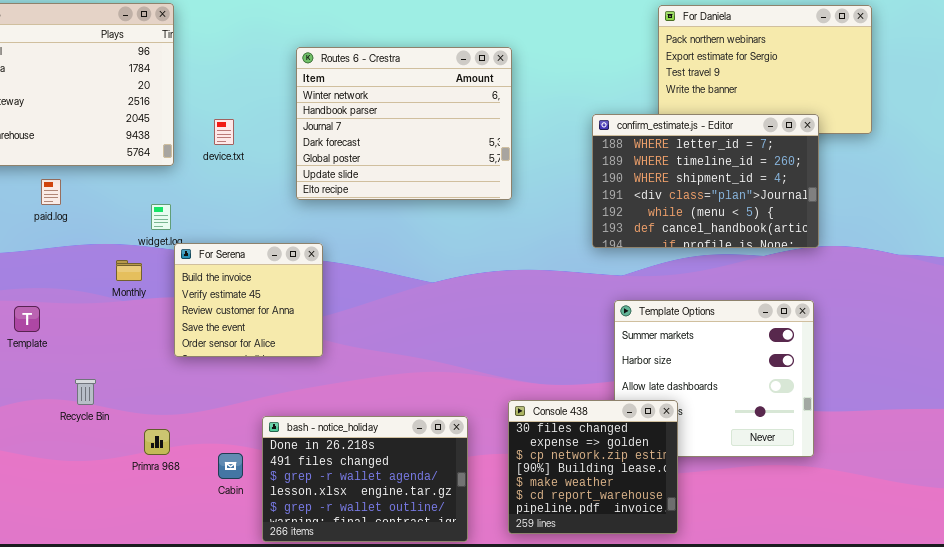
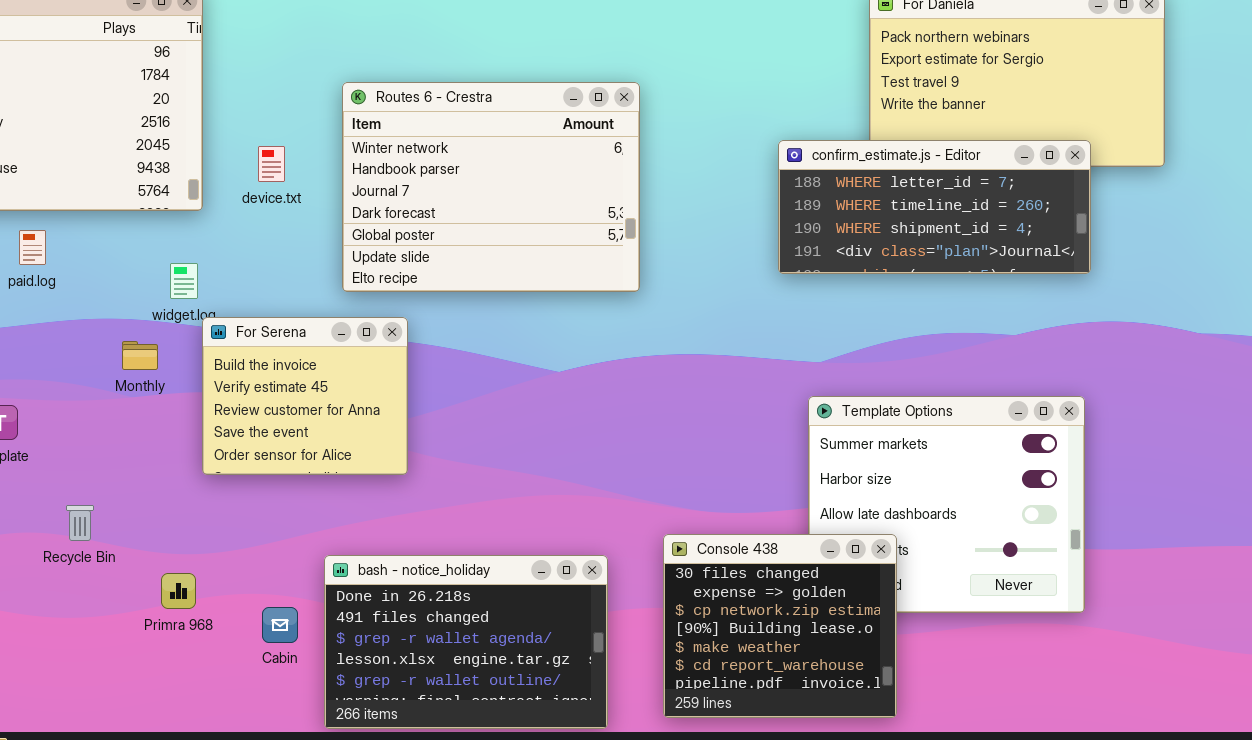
Routes 6 - Crestra: [296,47,512,200] -> [342,82,640,292], moved
confirm_estimate.js - Editor: [592,114,819,248] -> [778,140,1091,274], resized

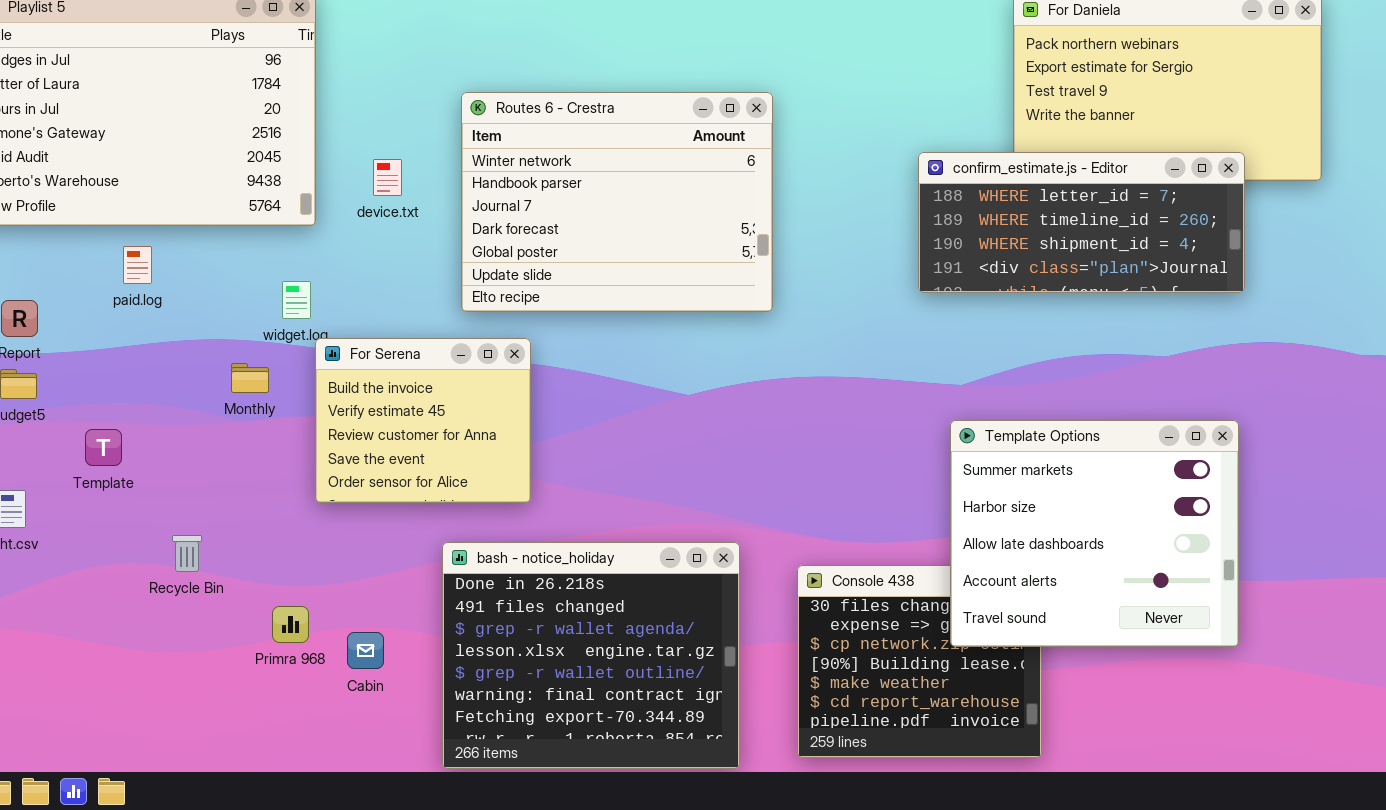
Template Options: [808,396,1085,613] -> [950,420,1239,647], raised
bash - notice_holiday: [324,555,608,729] -> [442,542,740,769], resized
Cabin: [262,607,298,643] -> [347,632,384,669], moved

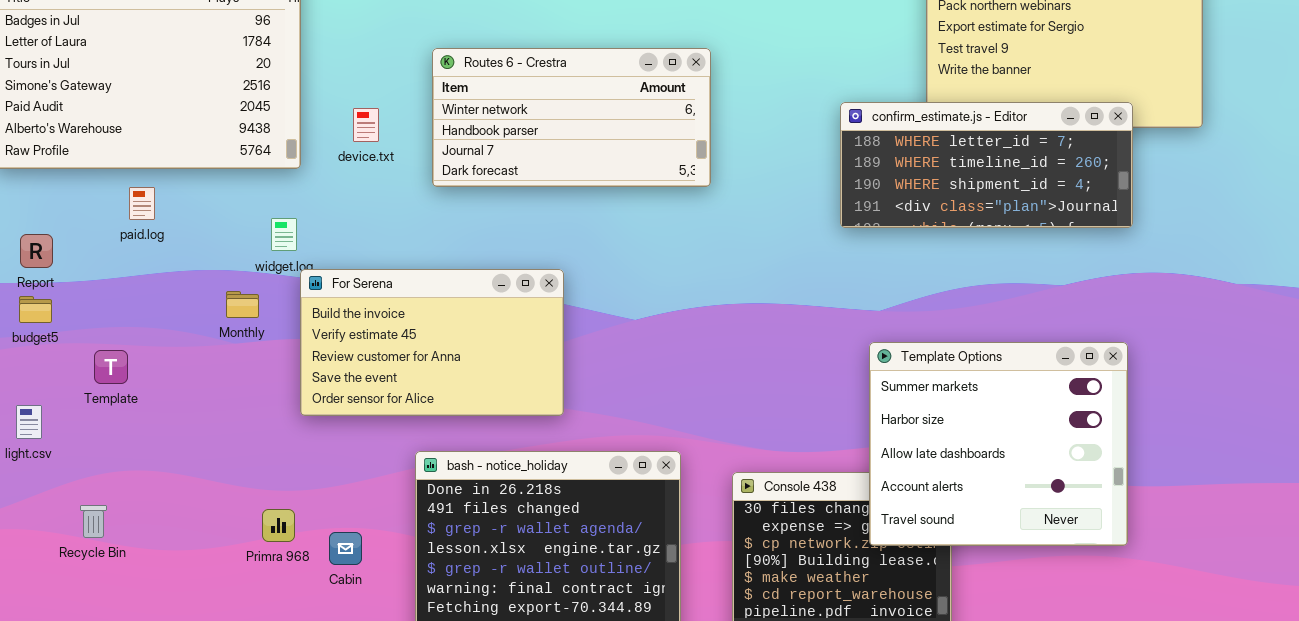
Routes 6 - Crestra: [461,92,773,312] -> [432,48,711,187], resized
For Serena: [315,338,531,503] -> [300,269,564,416], resized
Recycle Bin: [172,535,202,572] -> [80,505,107,538], moved

